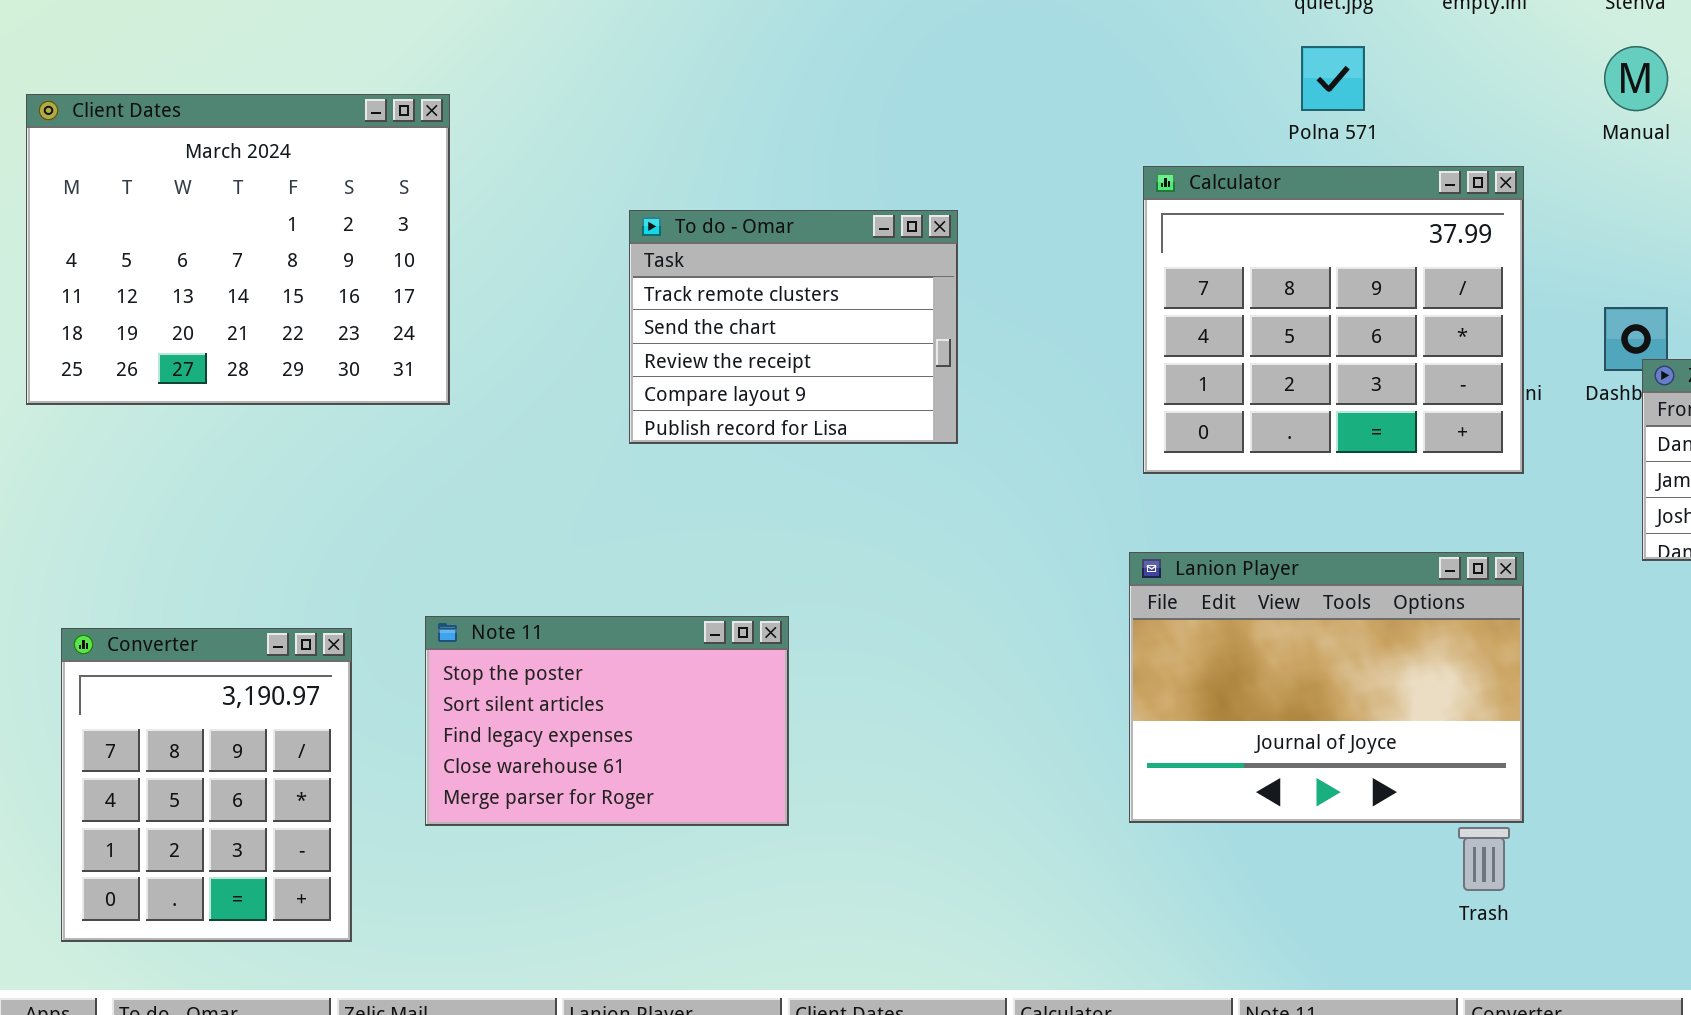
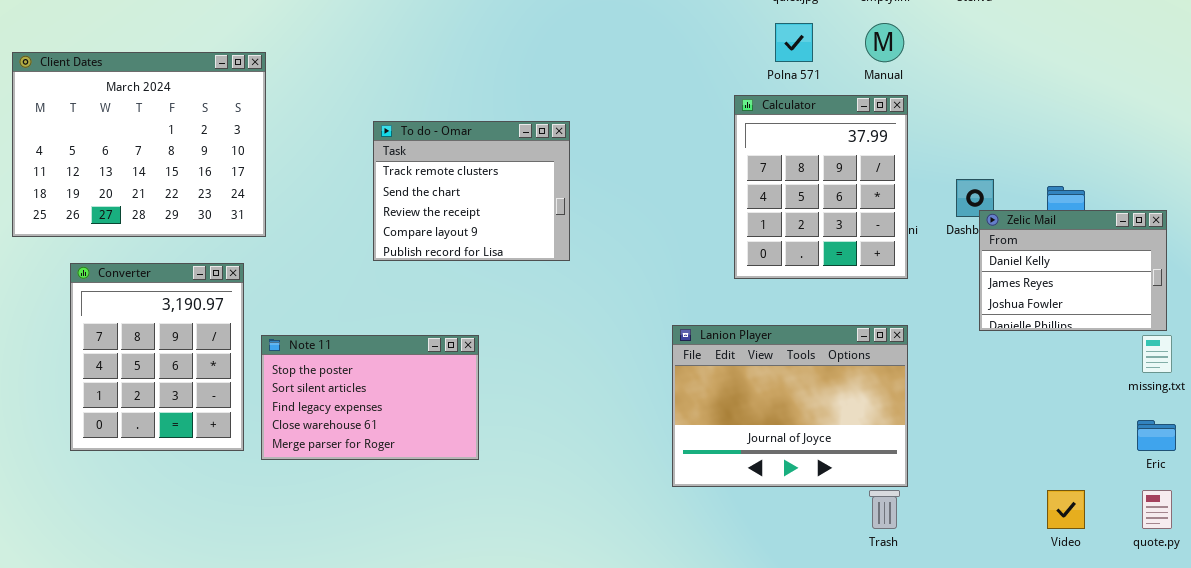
Manual: [1604,46,1668,111] -> [865,23,904,62], moved
Calculator: [1143,166,1524,474] -> [734,95,908,279], resized
Note 11: [425,616,789,826] -> [261,335,479,460], moved
Converter: [61,628,352,942] -> [70,263,244,451], moved

